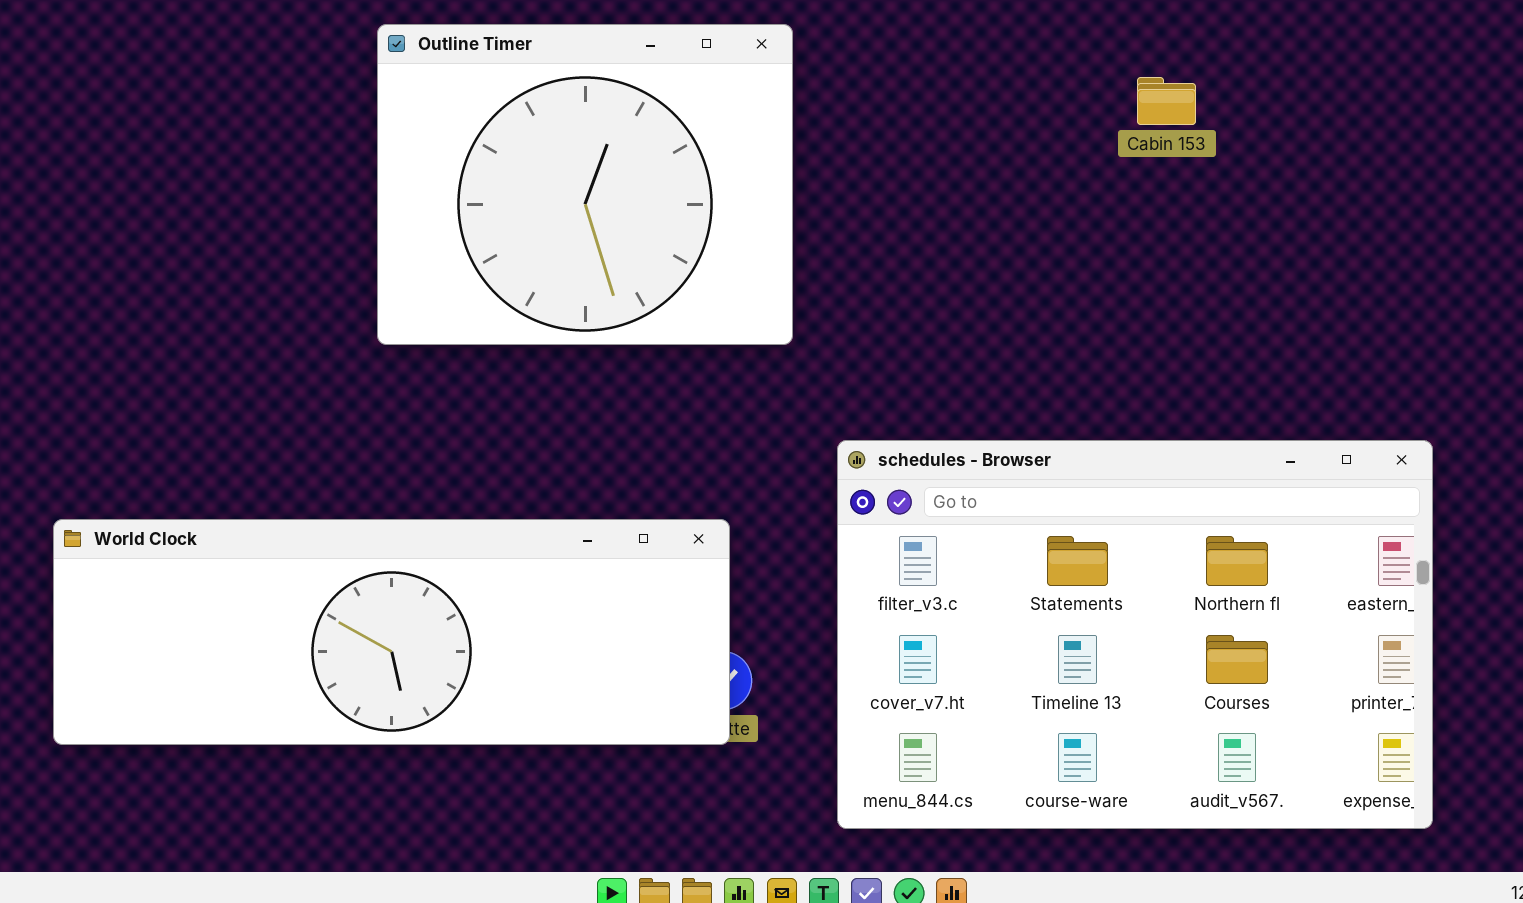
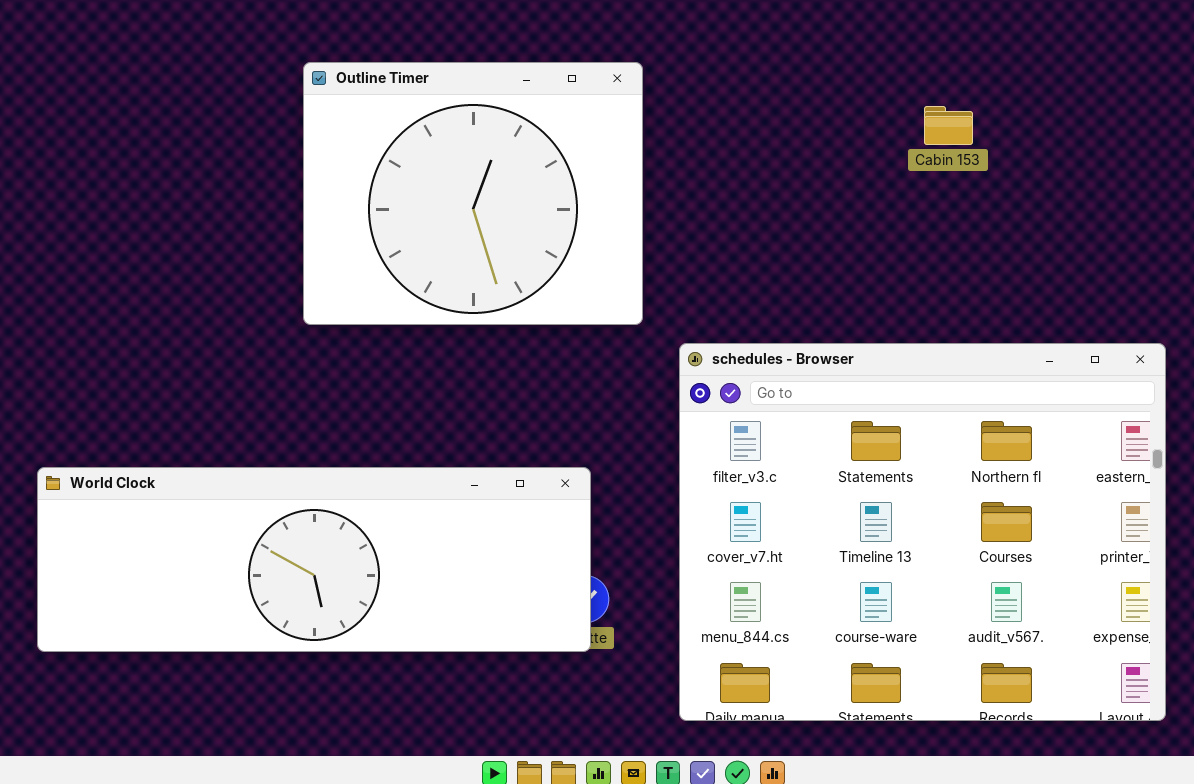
schedules - Browser: [837,440,1433,829] -> [679,343,1166,721], resized

